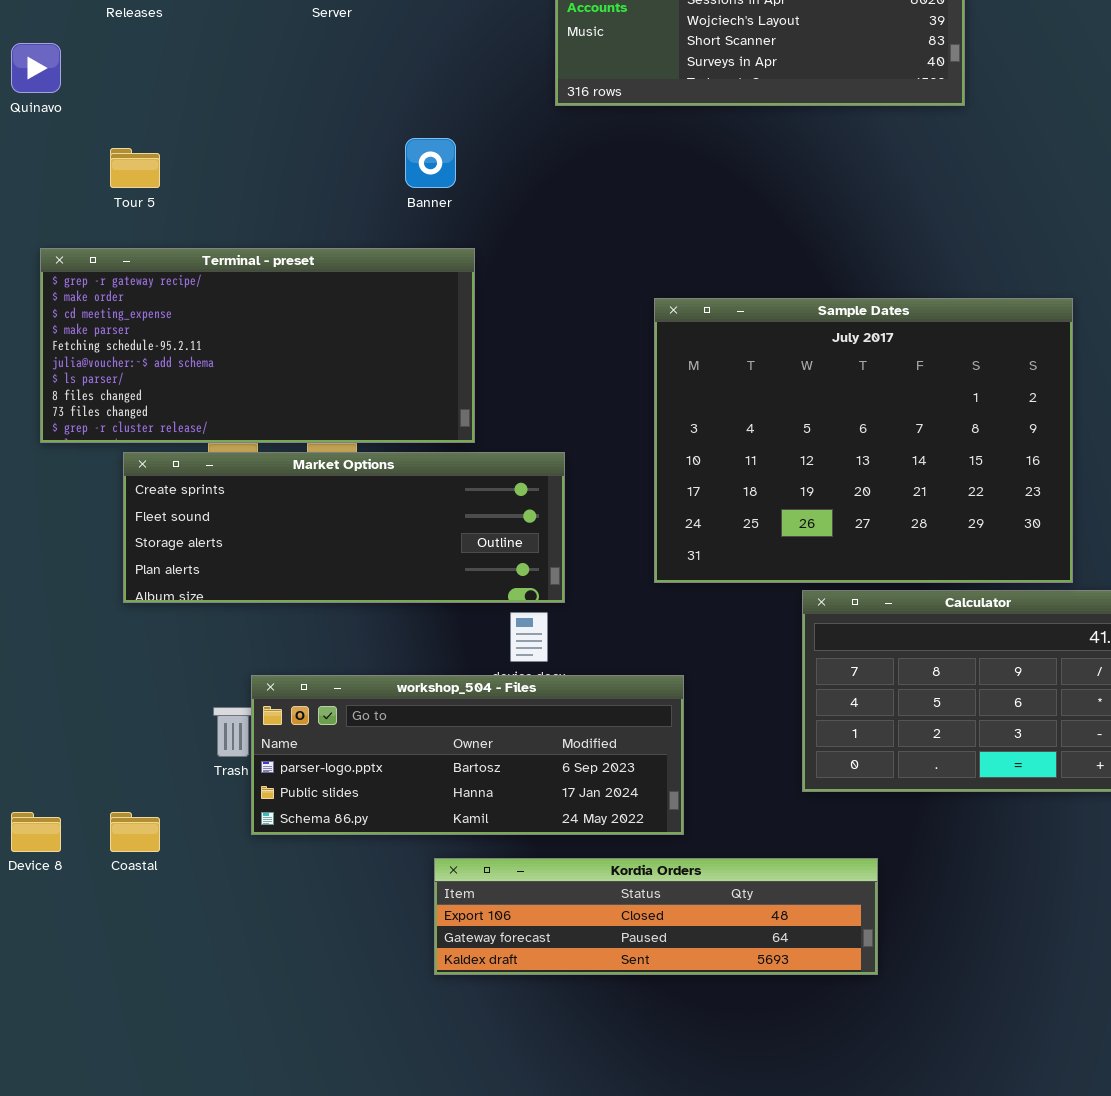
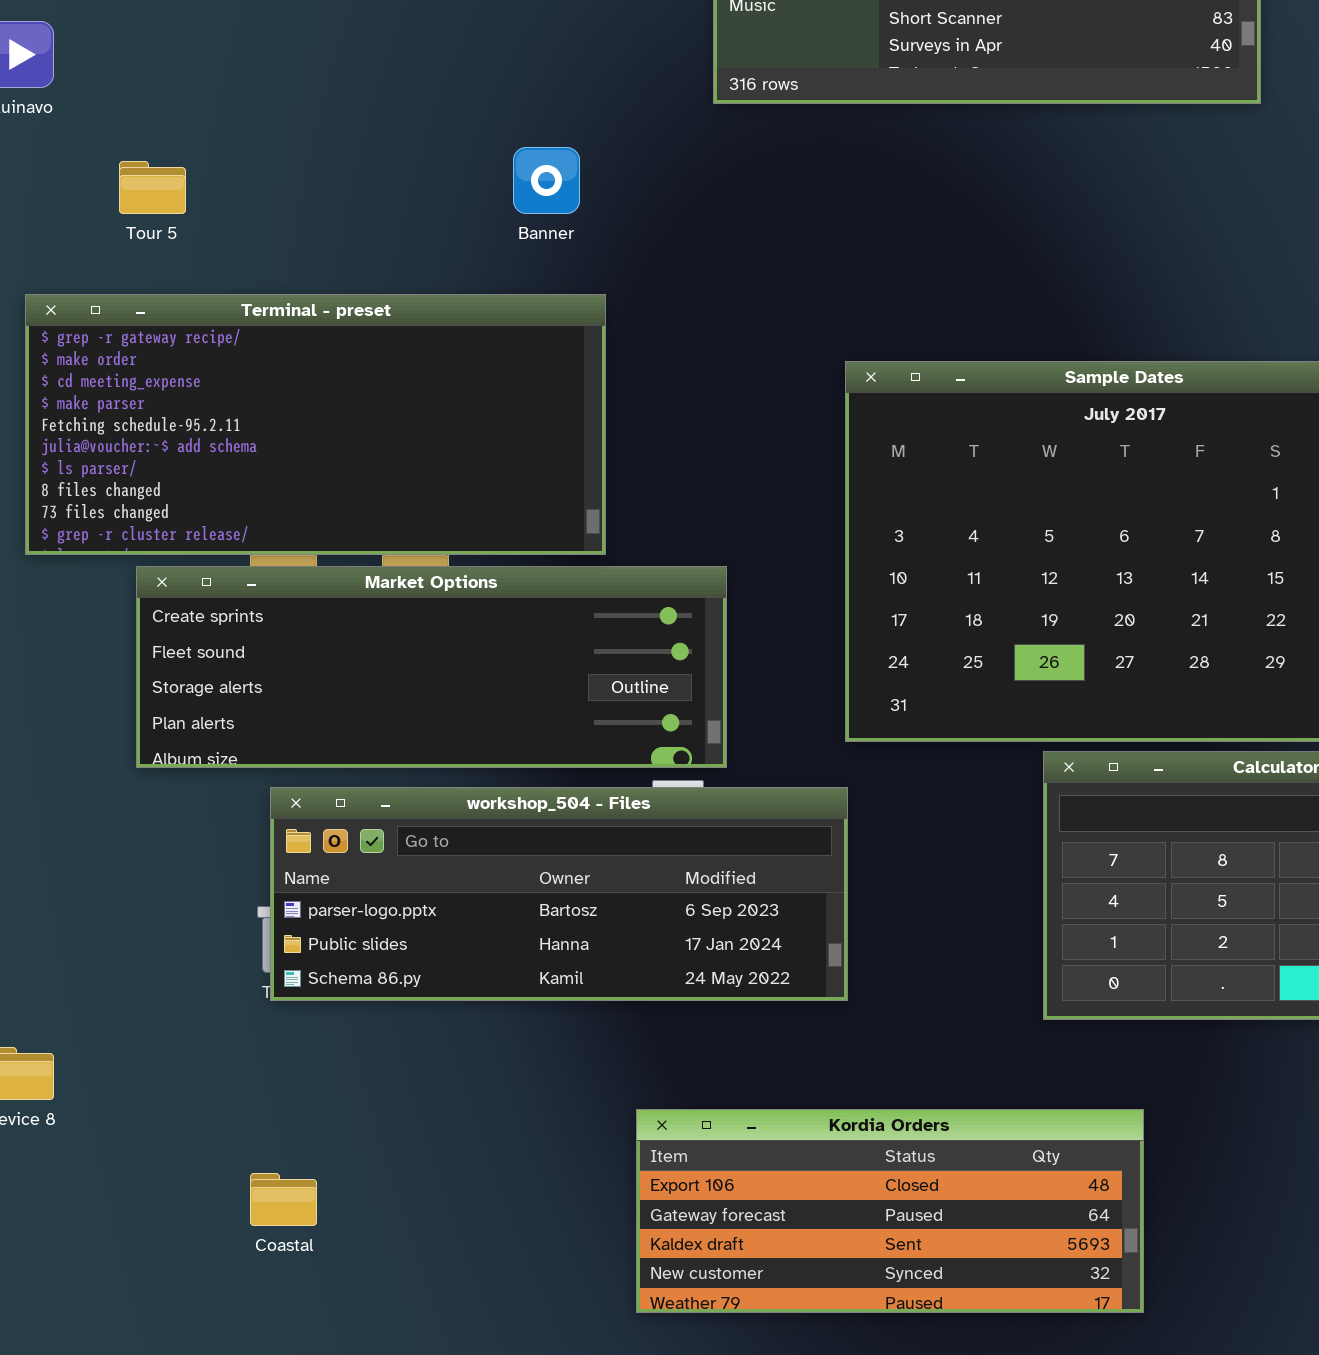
workshop_504 - Files: [251,675,684,835] -> [270,787,848,1001], moved
Coastal: [110,812,160,852] -> [250,1173,317,1226], moved
Kordia Orders: [434,858,878,975] -> [636,1109,1144,1313], resized

